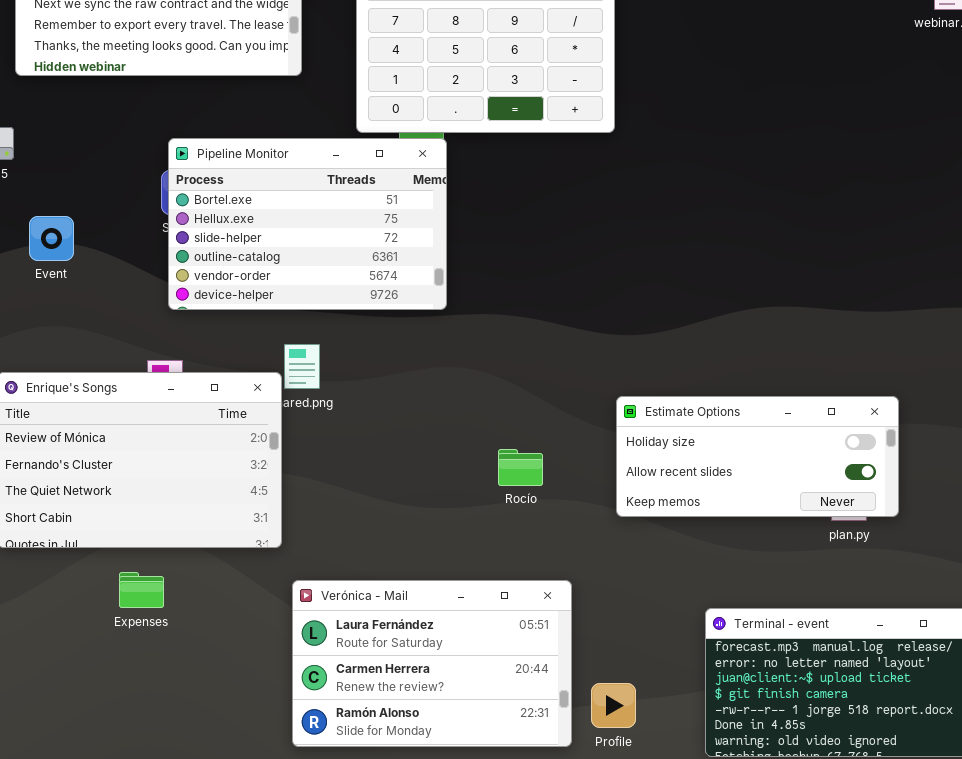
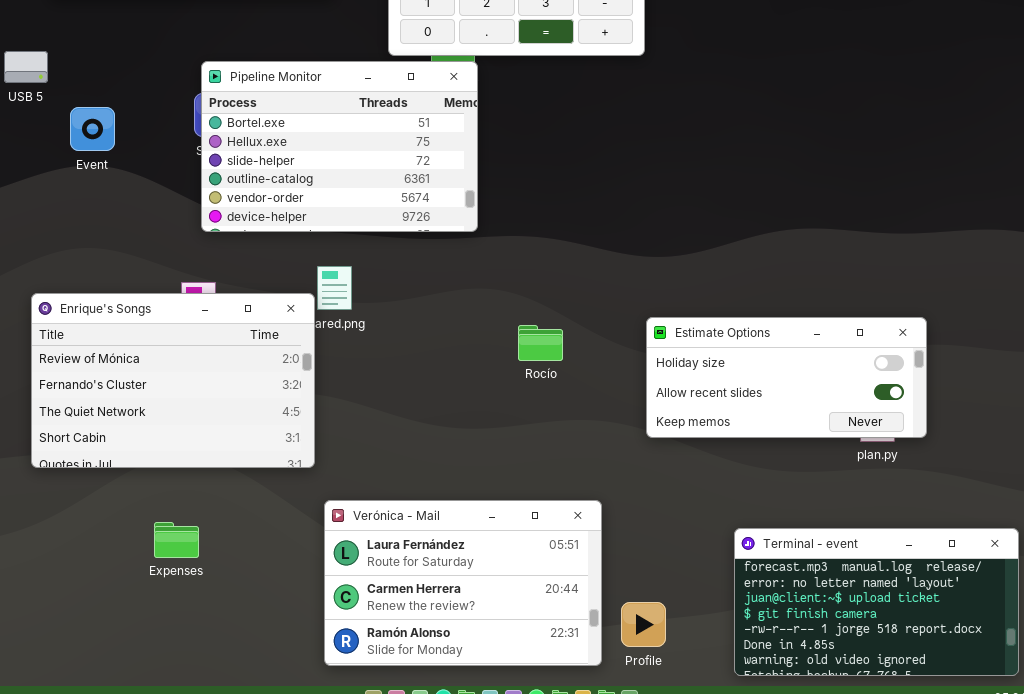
Event: [29,216,74,261] -> [70,107,115,151], moved
Rocío: [498,449,543,486] -> [518,325,563,361], moved
Expenses: [119,572,164,608] -> [154,522,199,558], moved

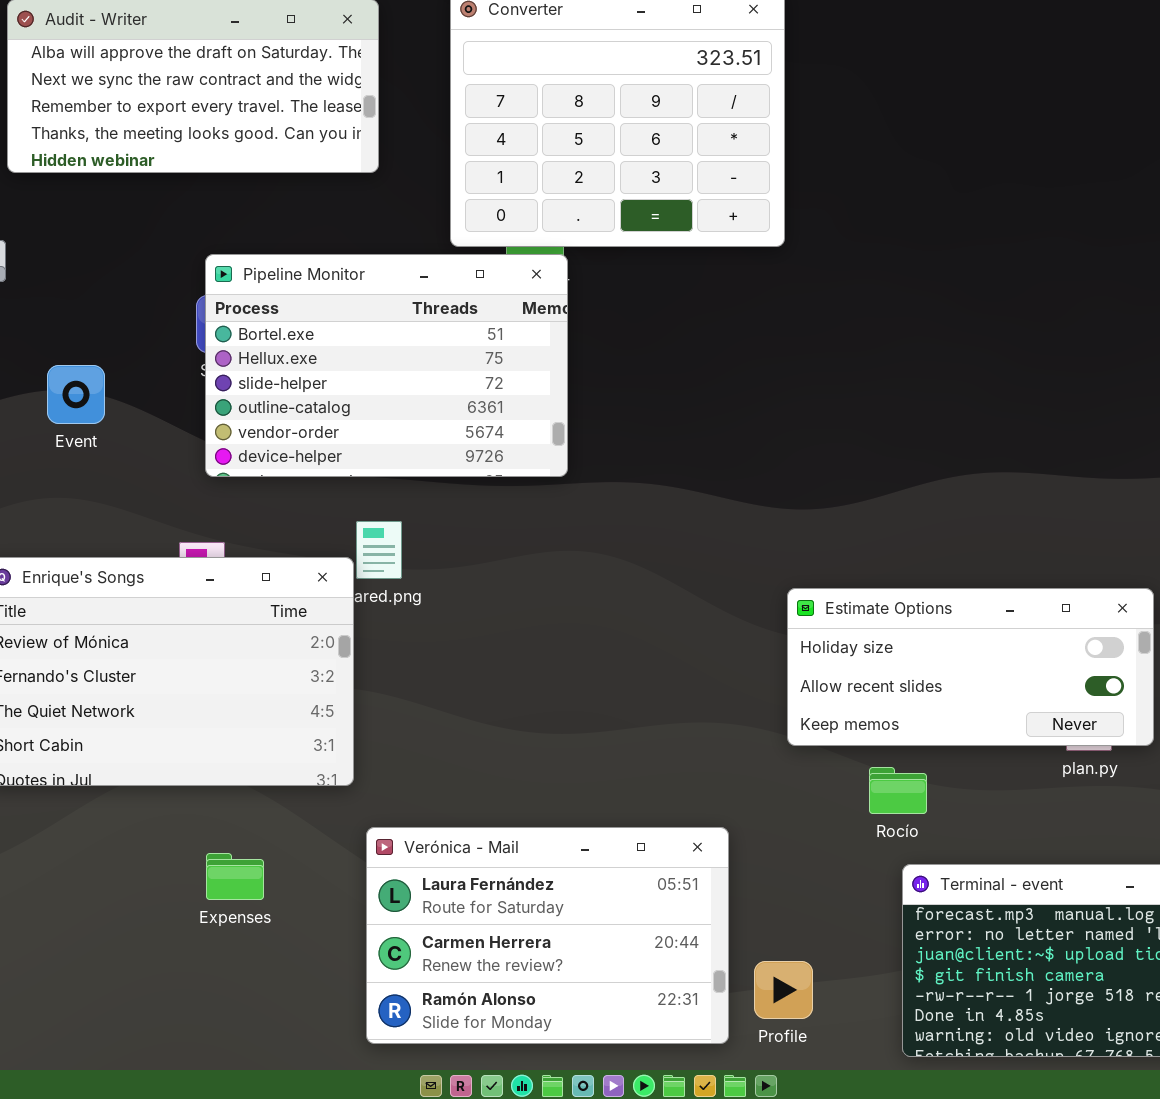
Event: [70,107,115,151] -> [47,365,105,424], moved
Rocío: [518,325,563,361] -> [869,767,927,814], moved
Expenses: [154,522,199,558] -> [206,853,264,900], moved

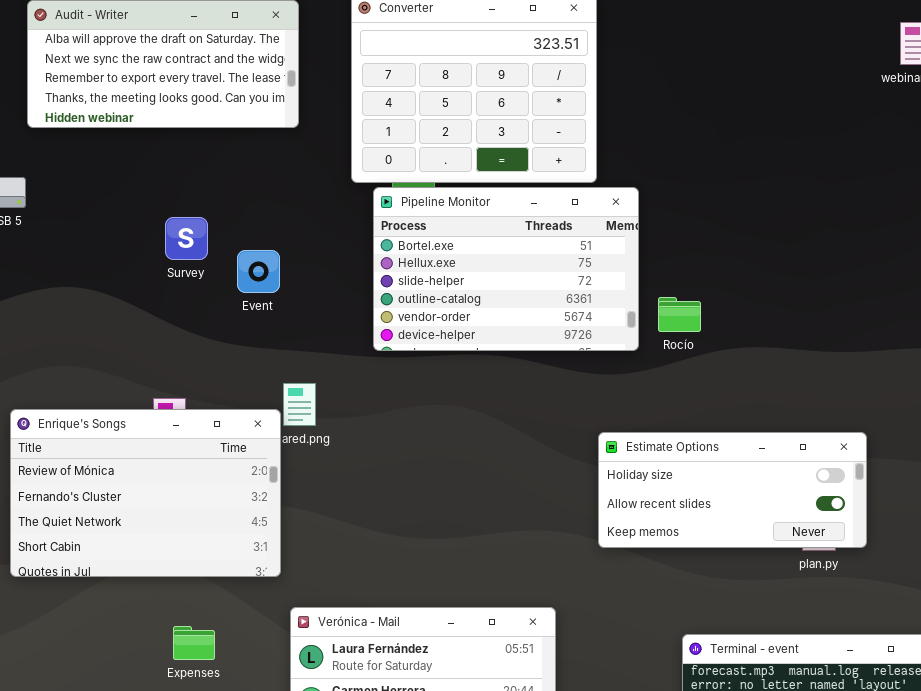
Pipeline Monitor: [205,254,568,477] -> [373,187,639,351], moved
Event: [47,365,105,424] -> [237,250,280,293], moved
Rocío: [869,767,927,814] -> [658,297,701,332], moved

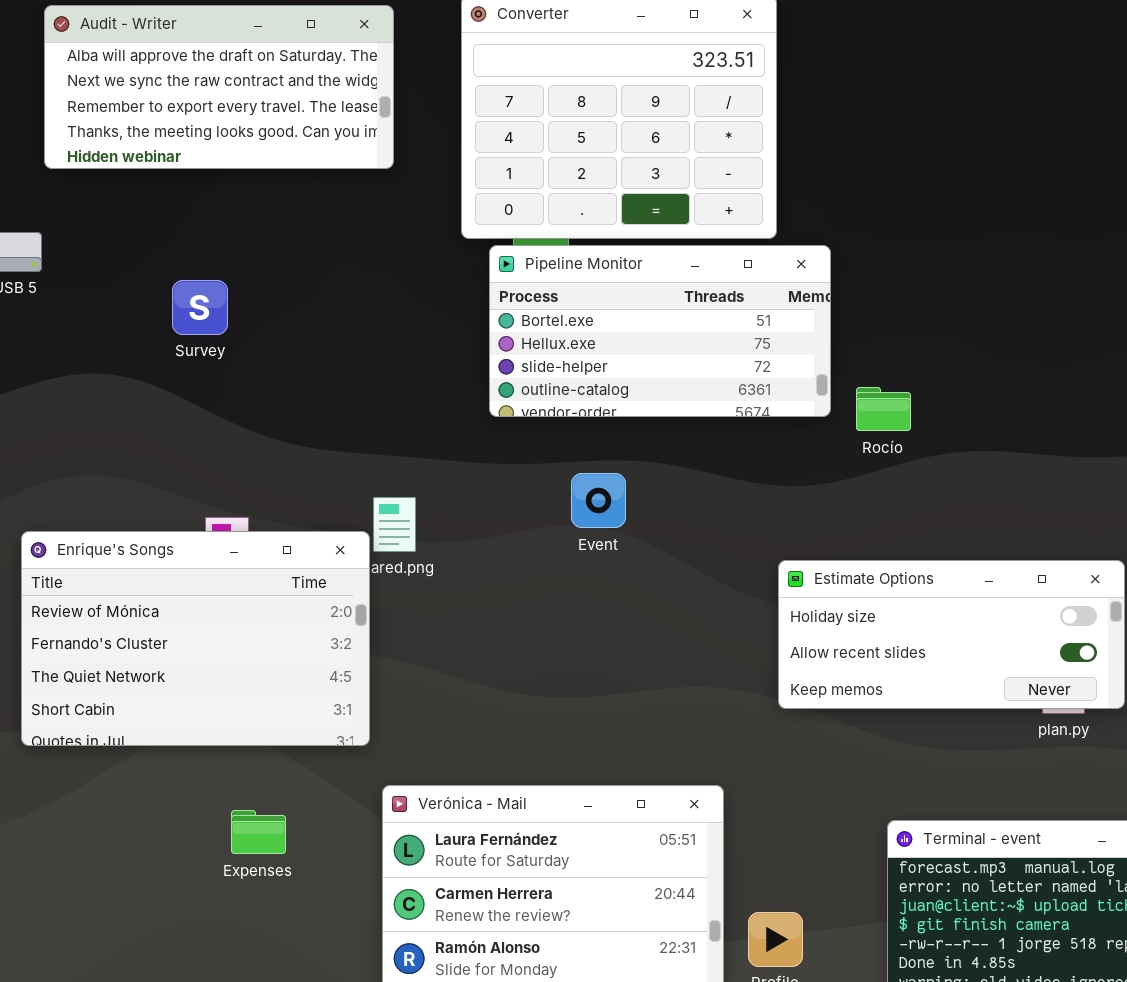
Pipeline Monitor: [373,187,639,351] -> [489,245,831,417], resized
Survey: [165,217,208,260] -> [172,280,228,335], moved
Event: [237,250,280,293] -> [571,473,626,528], moved

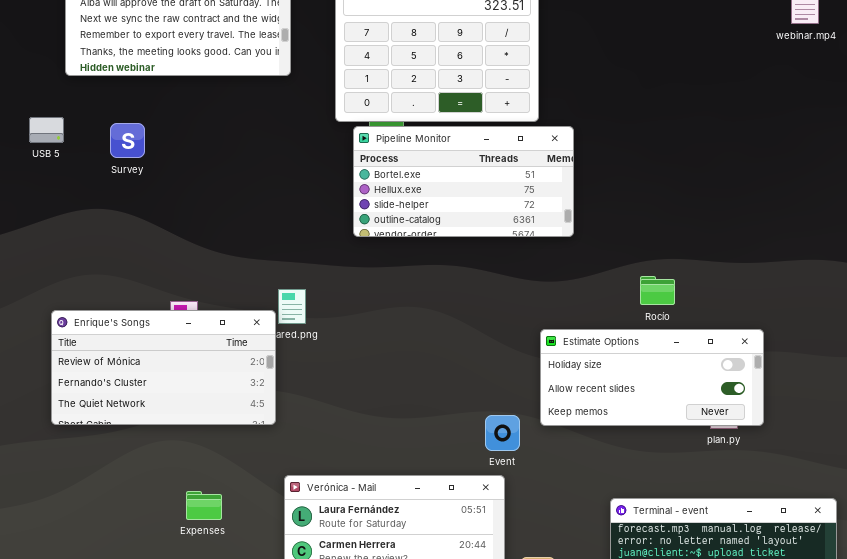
Survey: [172,280,228,335] -> [110,123,145,158], moved
Rocío: [856,387,911,431] -> [640,276,675,305], moved
Event: [571,473,626,528] -> [485,415,520,451], moved
Enrique's Songs: [21,531,370,746] -> [51,310,276,425], resized

